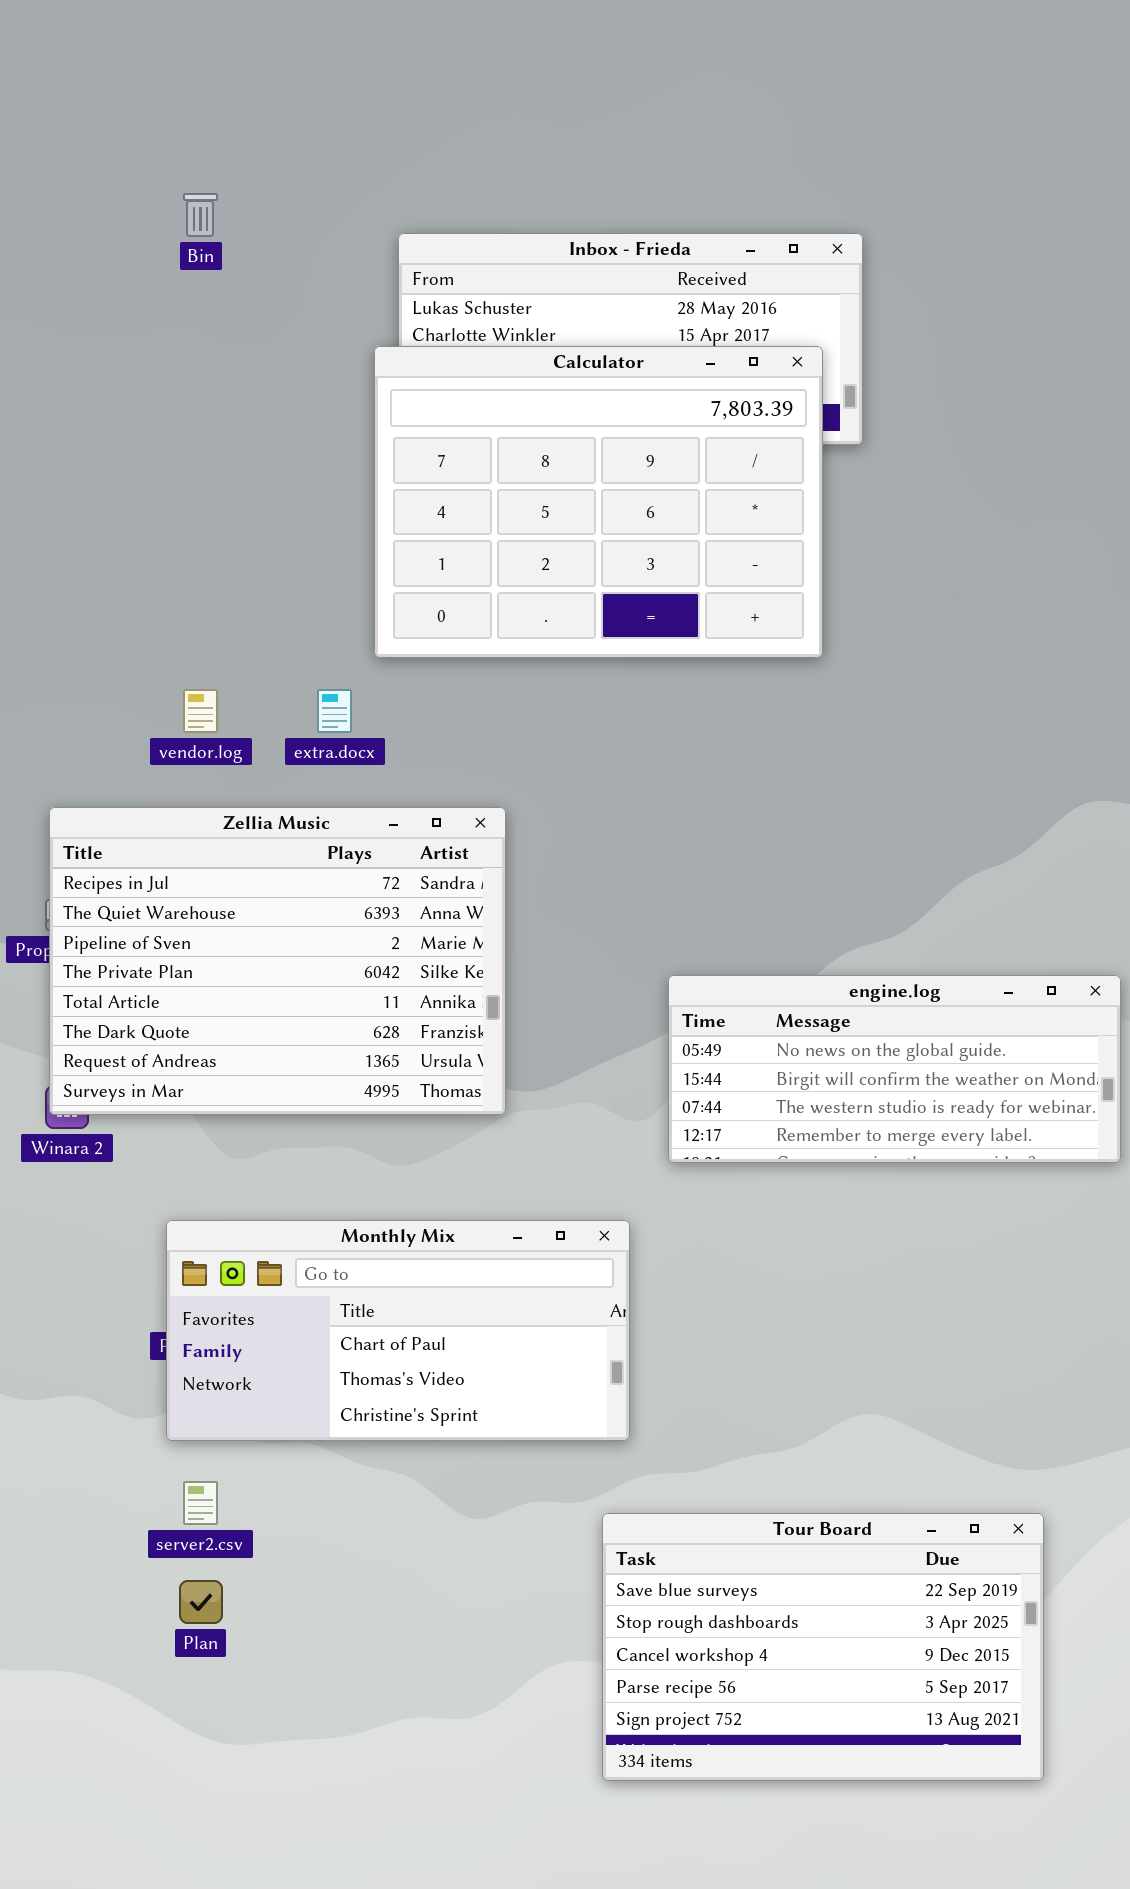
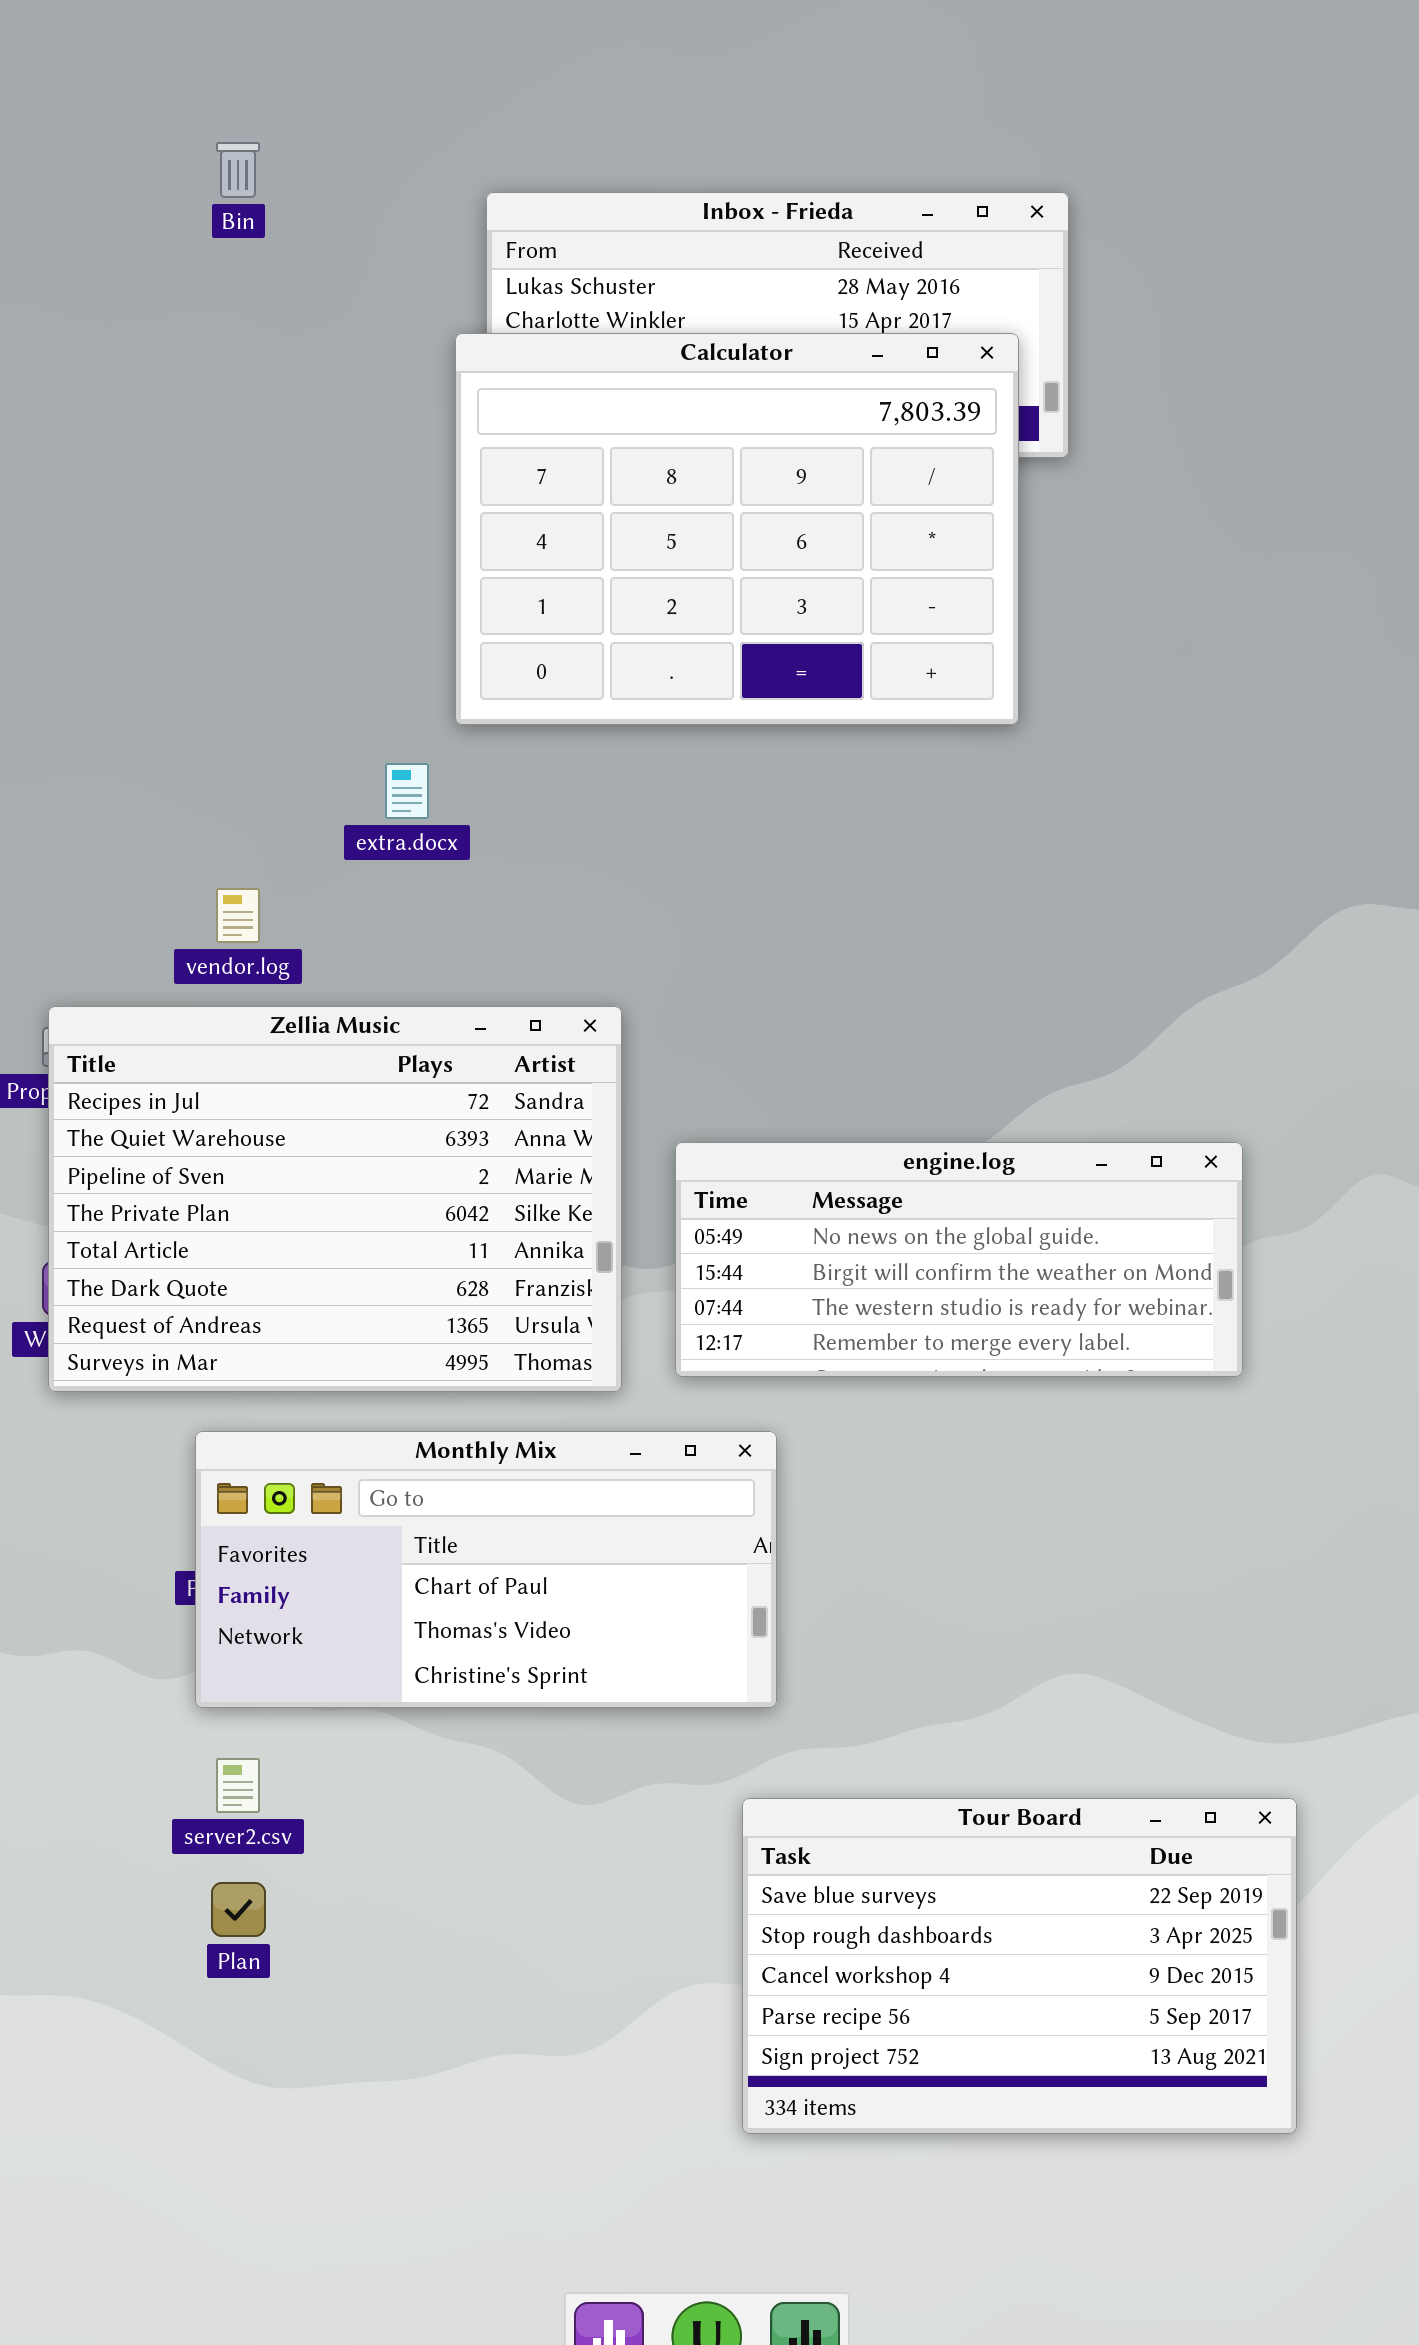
vendor.log: [183,689,218,733] -> [216,888,260,943], moved
Zellia Music: [49,807,506,1115] -> [48,1006,622,1392], moved
engine.log: [668,975,1121,1163] -> [675,1142,1243,1377], moved

